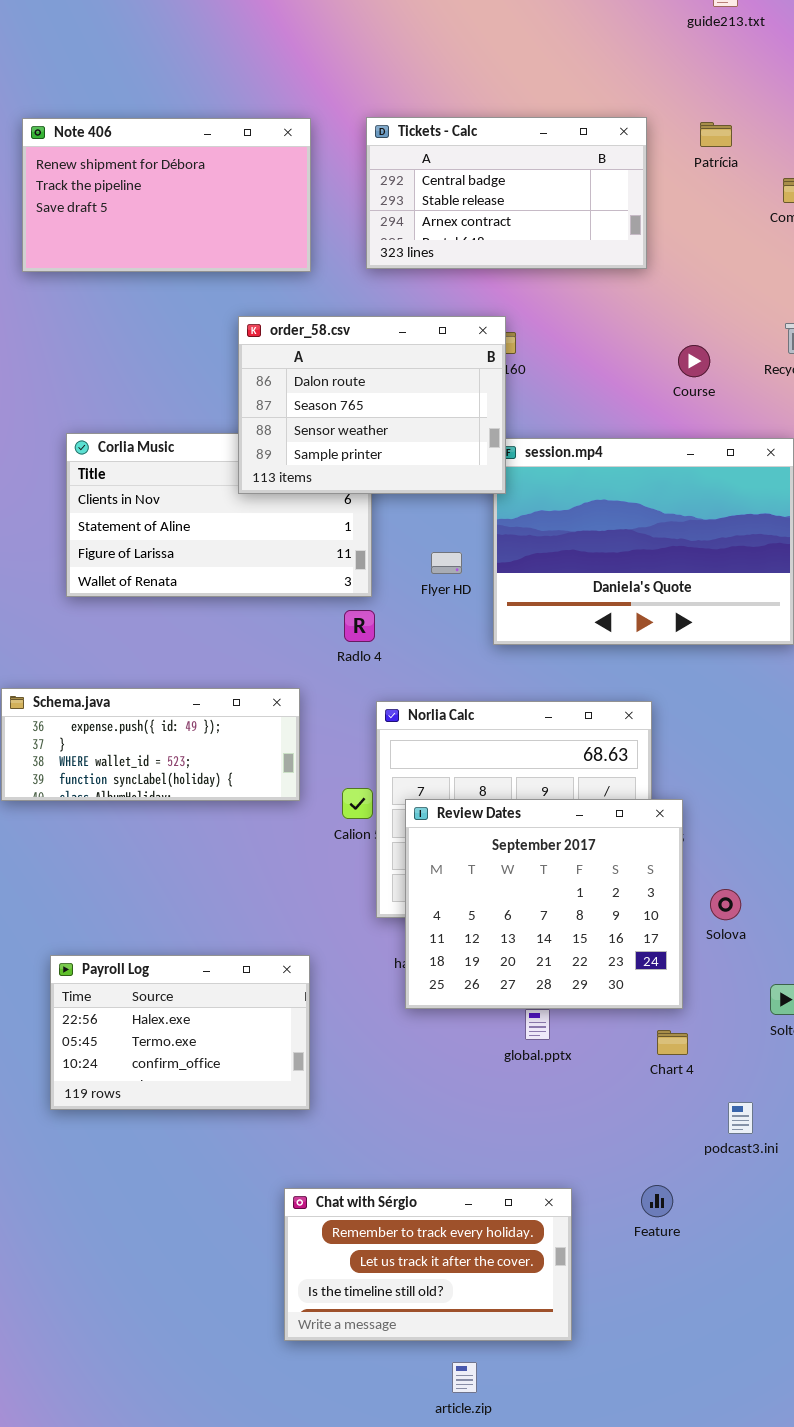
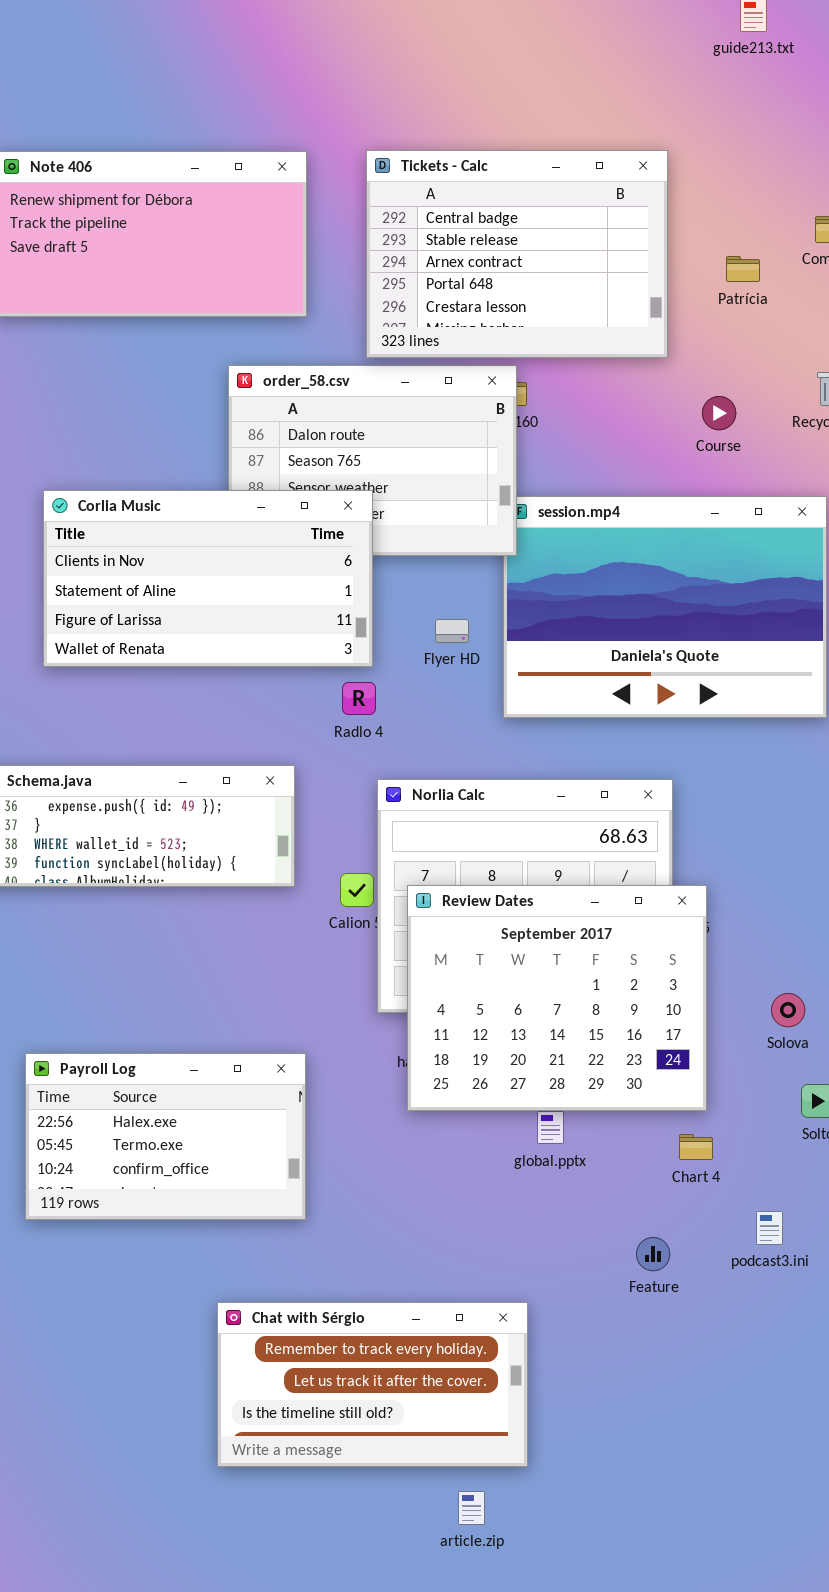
Tickets - Calc: [366,117,647,269] -> [366,150,668,358], resized
Patrícia: [700,122,732,147] -> [726,256,760,282], moved
Corlia Music: [66,433,372,597] -> [43,490,373,667], raised
Solova: [710,889,741,920] -> [771,993,805,1027], moved
Feature: [641,1185,673,1217] -> [636,1237,670,1271], moved
Chat with Sérgio: [284,1188,572,1341] -> [217,1302,528,1467], moved

